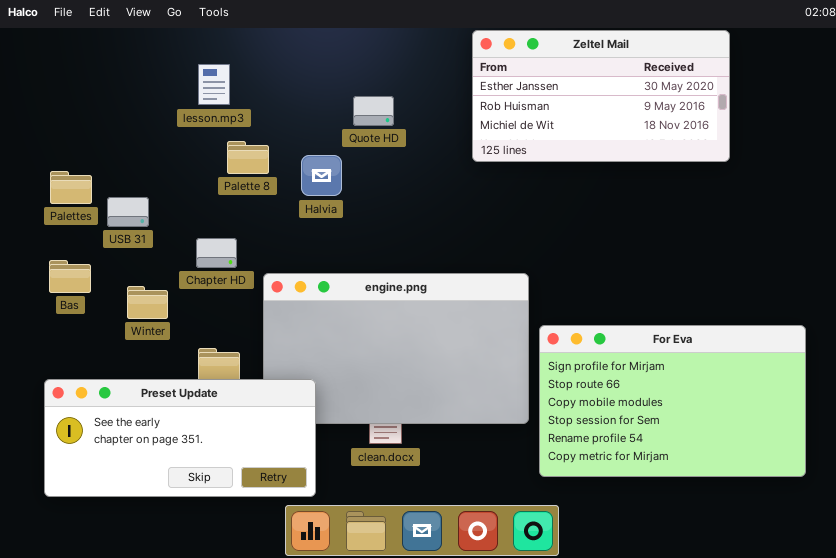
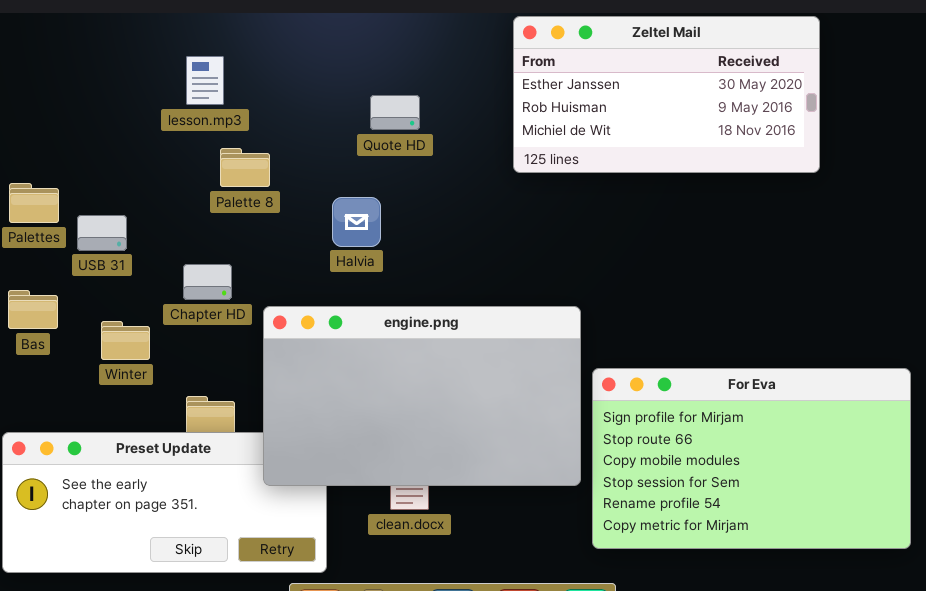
Halvia: [301,155,342,196] -> [332,197,381,247], moved
engine.png: [263,273,529,424] -> [263,306,581,486], raised

